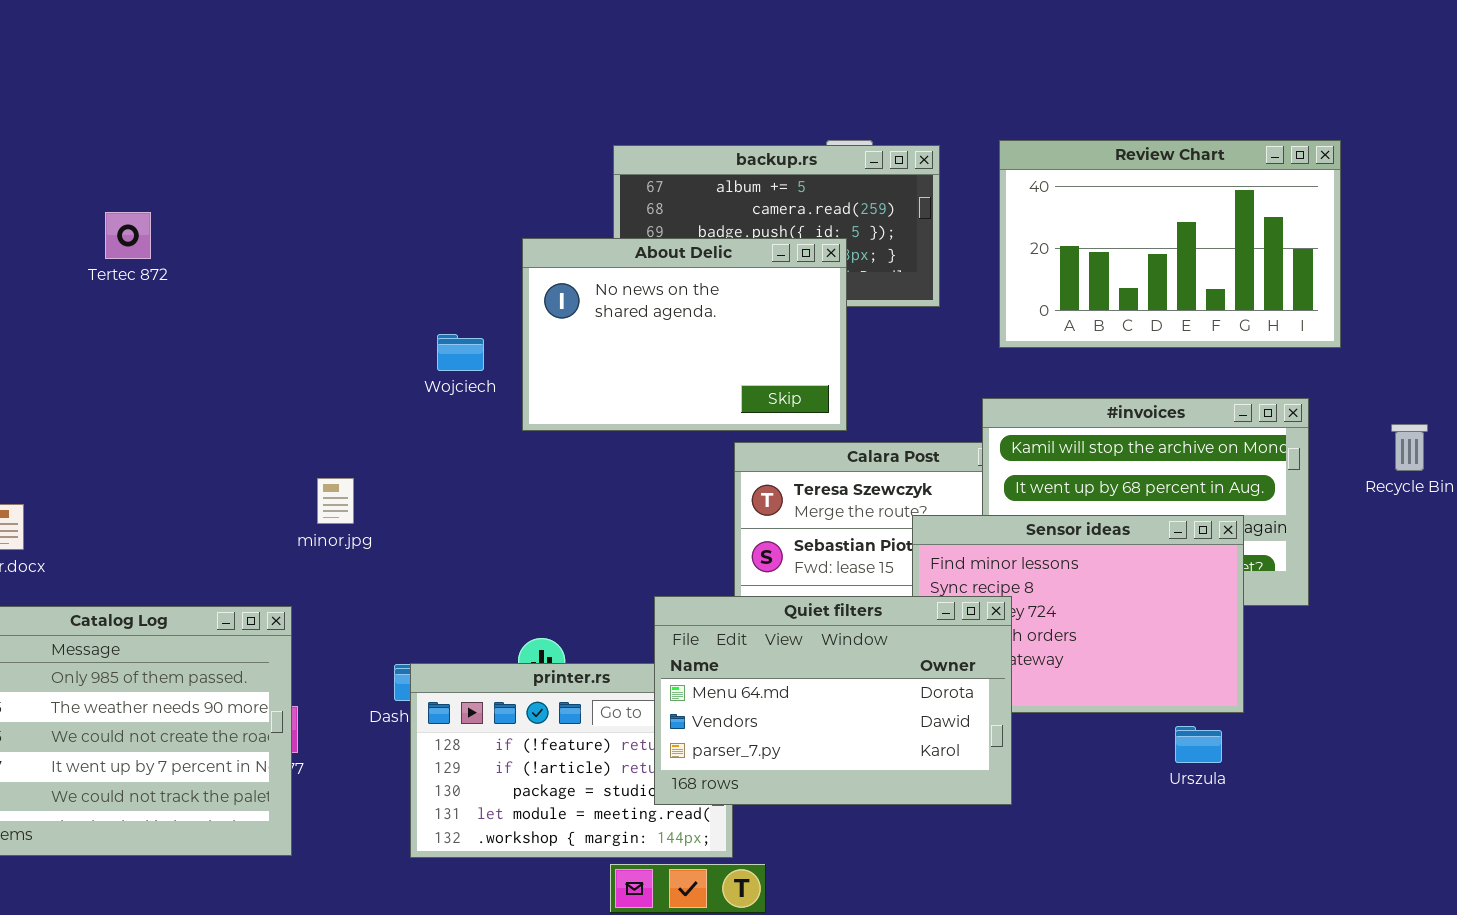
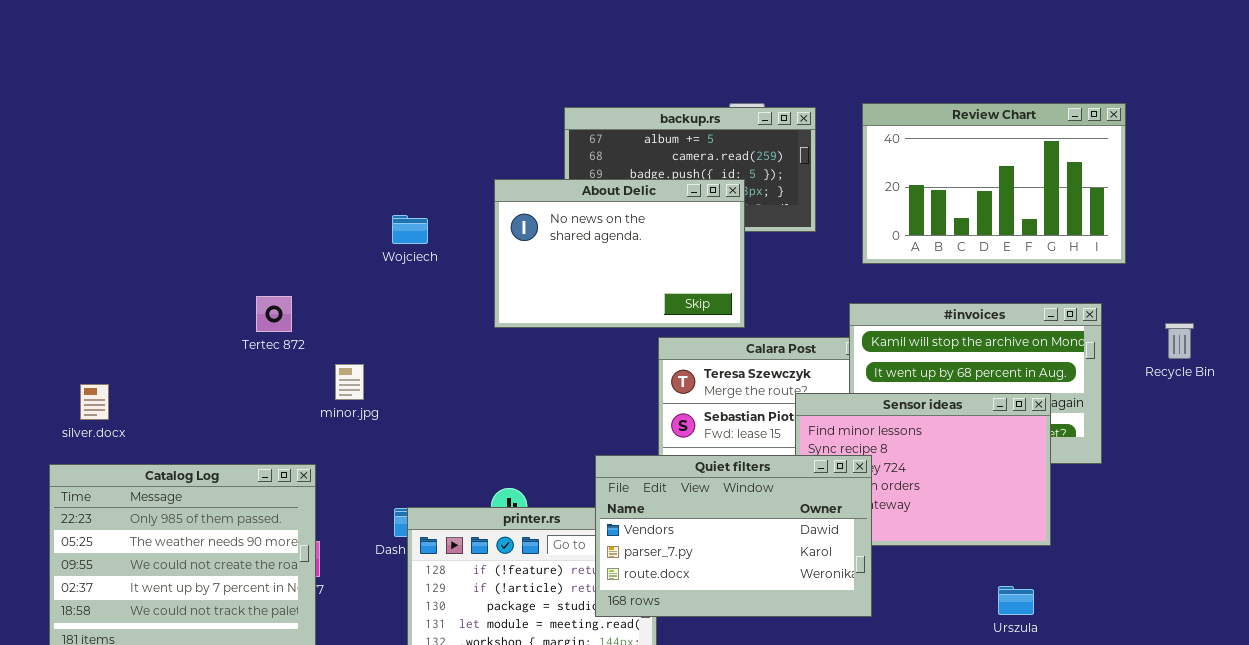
Tertec 872: [105,212,151,259] -> [256,296,292,332], moved
Wojciech: [437,334,484,371] -> [392,215,428,244], moved
Quiet filters: [654,596,1012,805] -> [595,455,872,617], scrolled down 1 row
Urszula: [1175,726,1222,763] -> [998,586,1034,615], moved

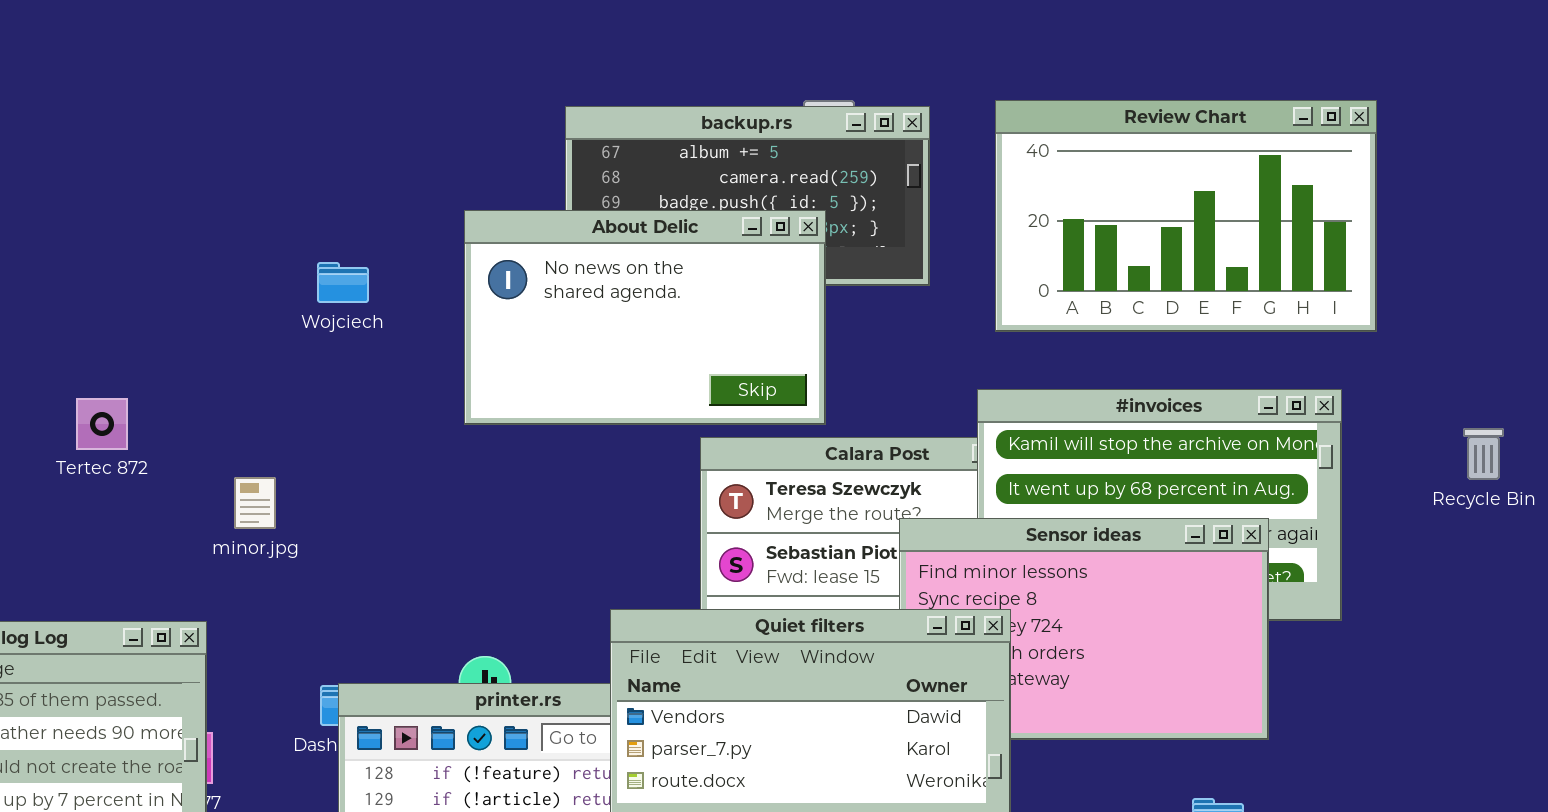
Tertec 872: [256,296,292,332] -> [76,398,128,450], moved
Recycle Bin: [1165,323,1194,359] -> [1463,428,1504,480], moved

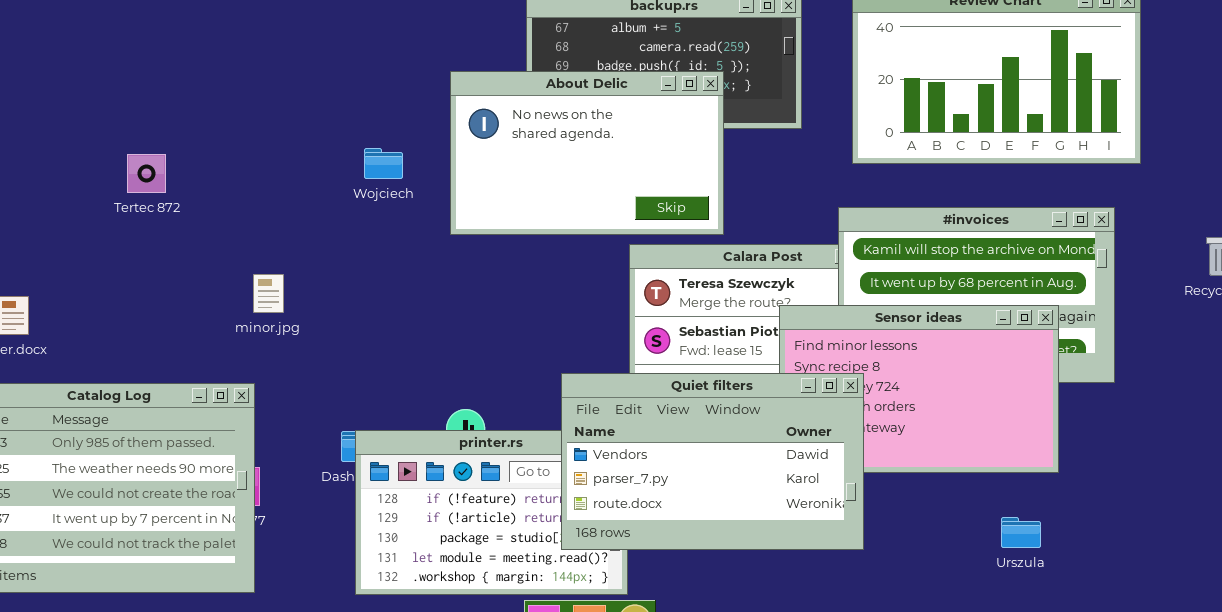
Wojciech: [317,262,369,303] -> [364,148,403,179], moved
Tertec 872: [76,398,128,450] -> [127,154,166,193], moved
minor.jpg: [234,477,276,529] -> [253,274,284,313], moved

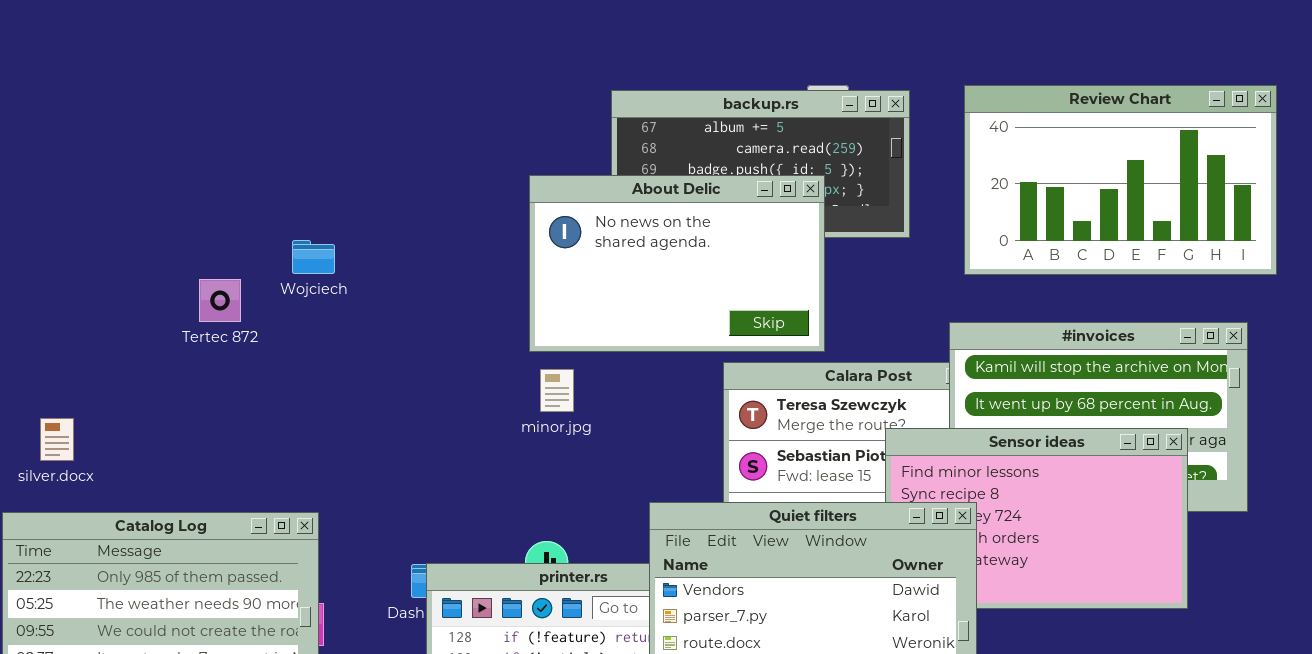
Wojciech: [364,148,403,179] -> [292,240,335,274], moved
Tertec 872: [127,154,166,193] -> [199,279,241,322], moved
minor.jpg: [253,274,284,313] -> [540,369,574,412], moved

